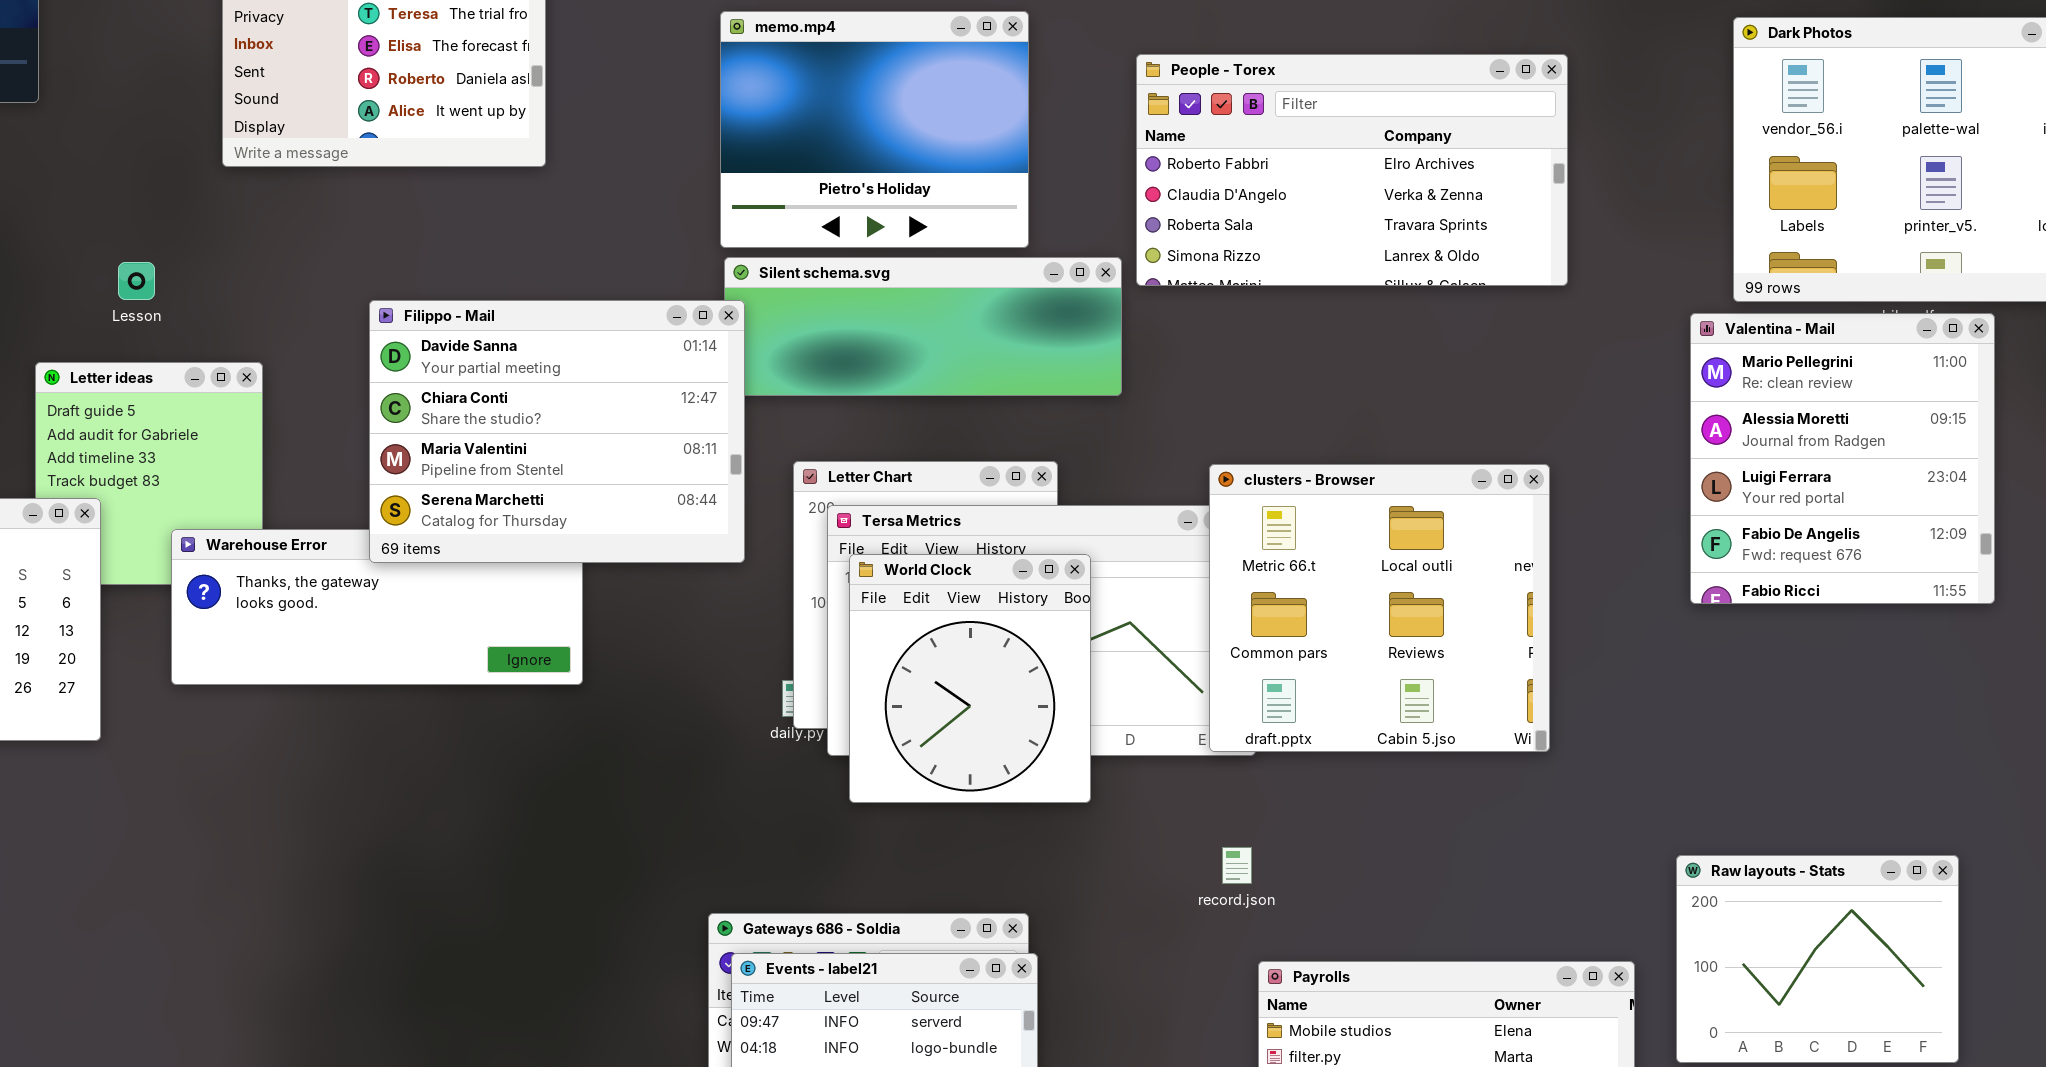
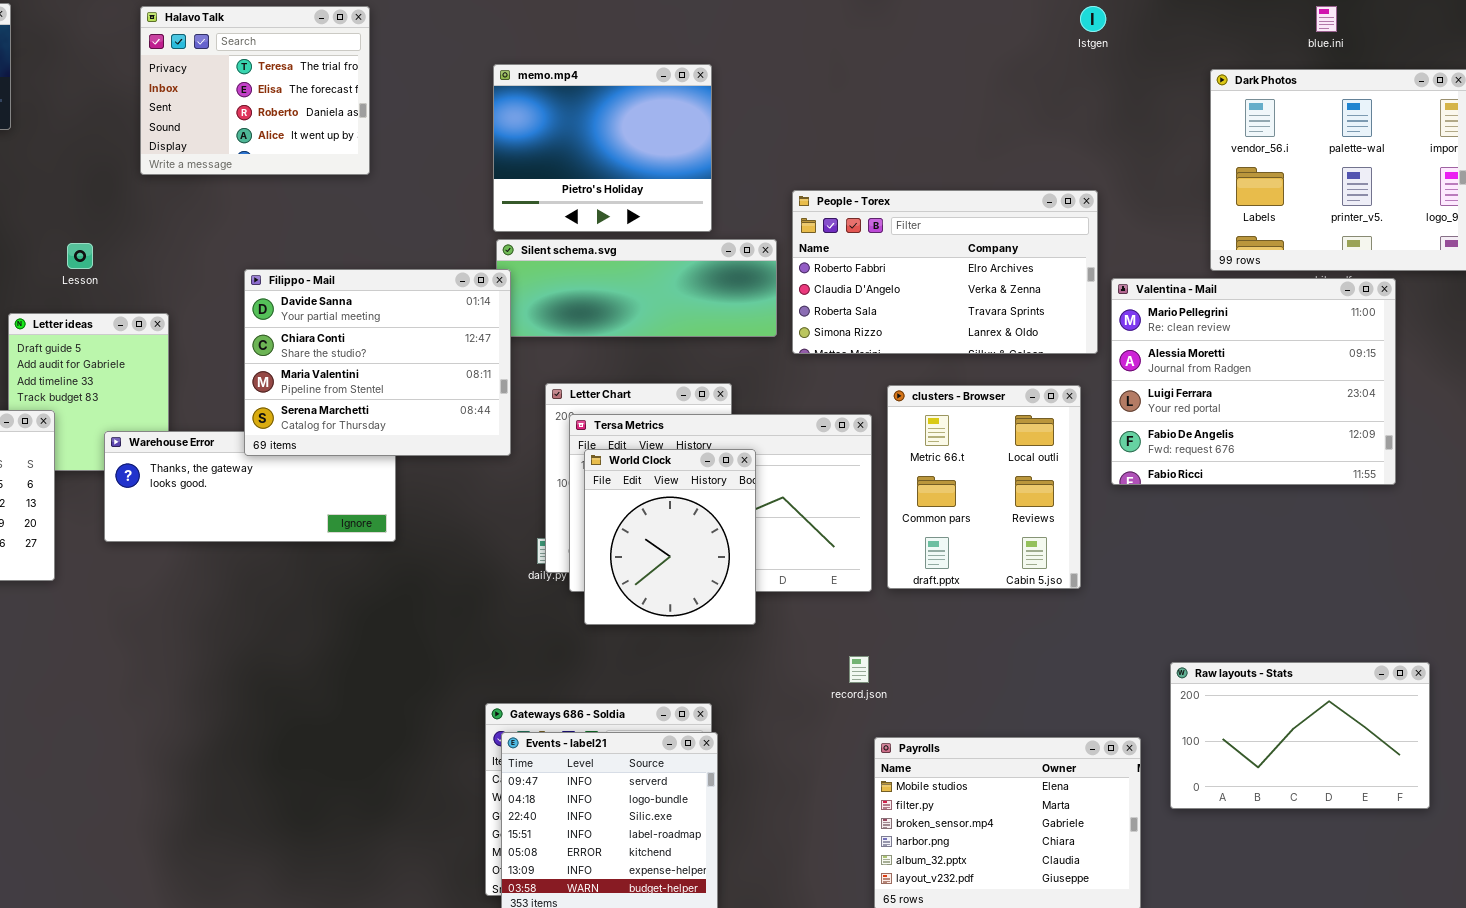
People - Torex: [1136,54,1568,286] -> [792,190,1098,354], moved
Valentina - Mail: [1690,313,1995,604] -> [1111,278,1396,485], resized
clusters - Browser: [1209,464,1550,752] -> [887,385,1081,589], resized
Raw layouts - Stats: [1676,855,1959,1063] -> [1170,662,1430,809], resized

